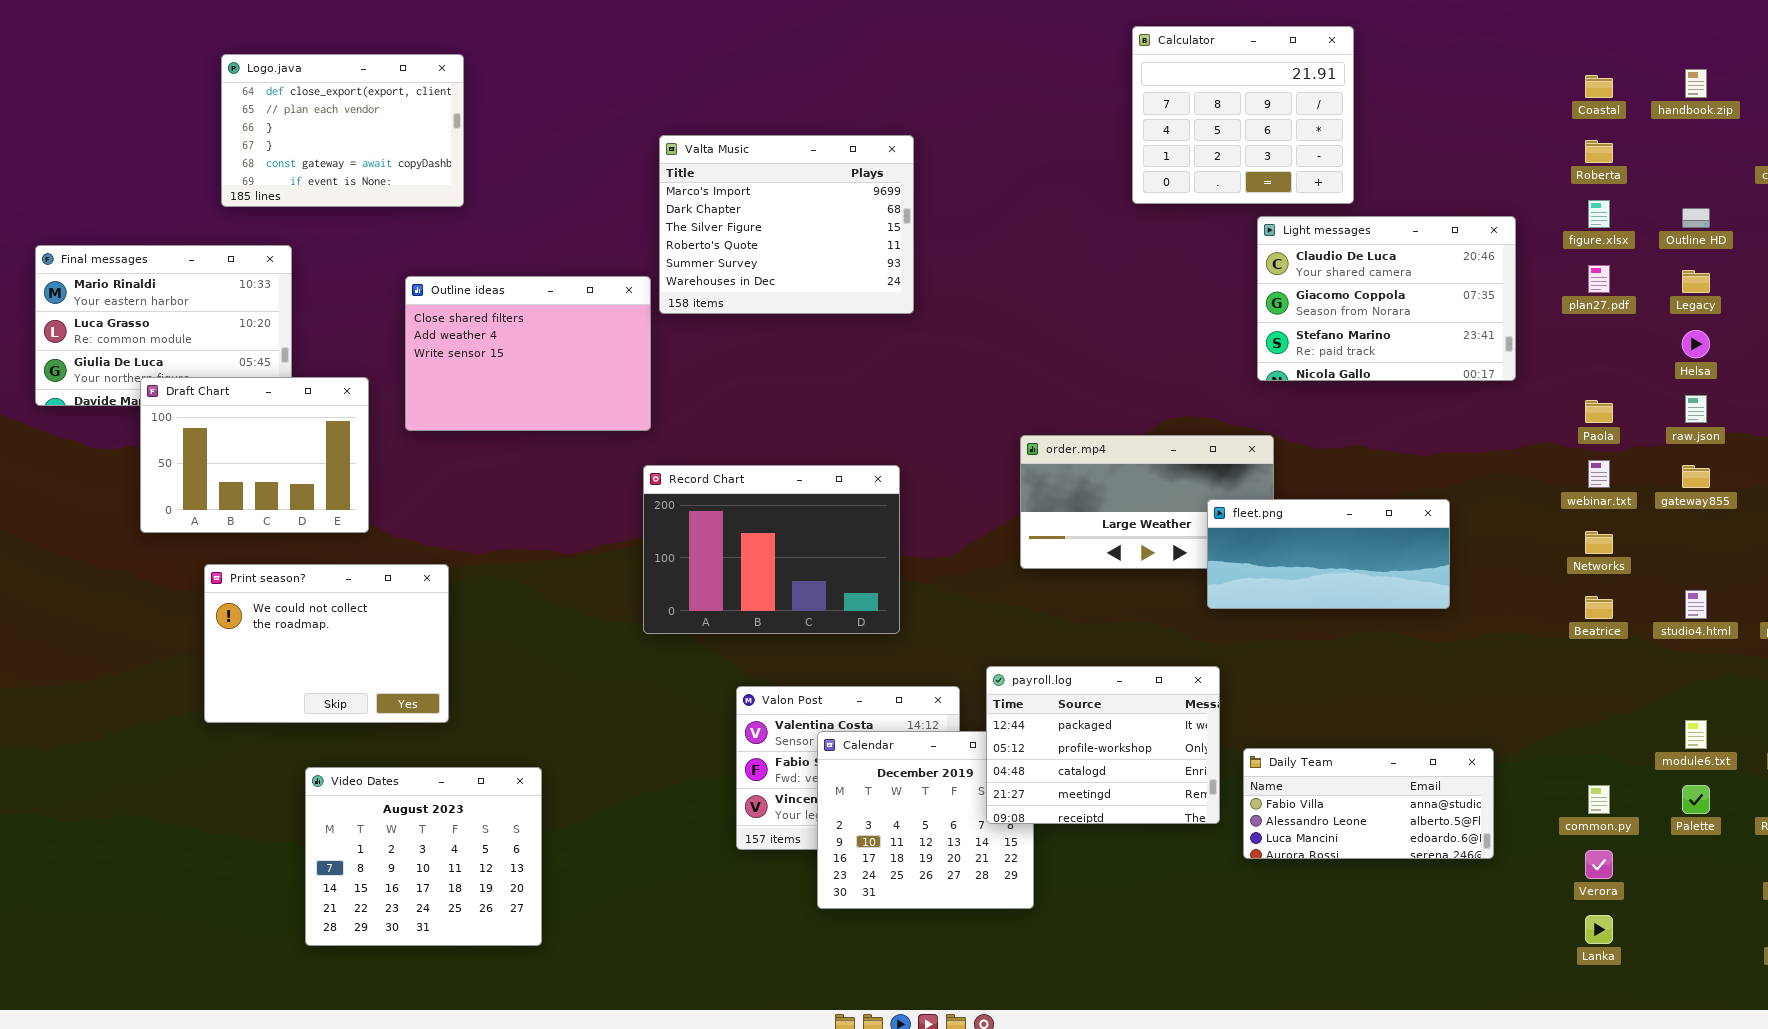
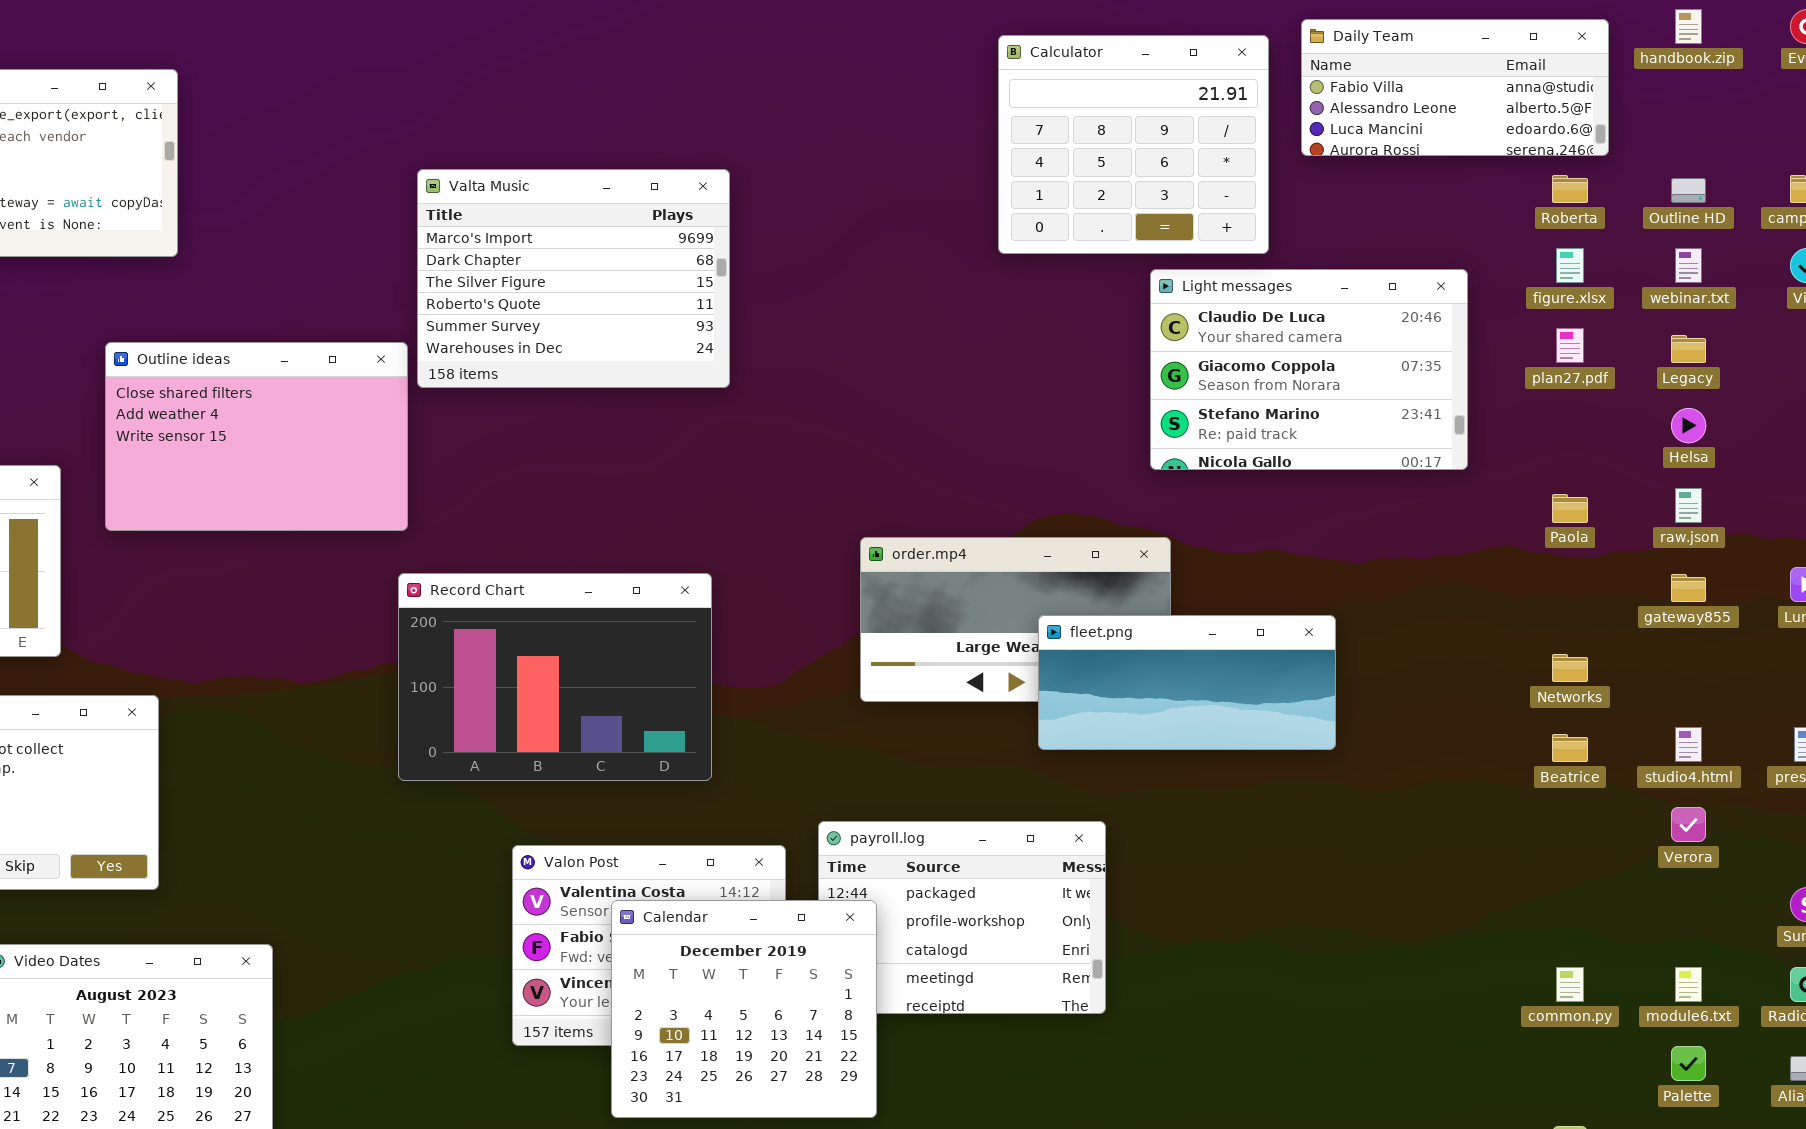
handbook.zip: [1685,69,1707,98] -> [1675,9,1702,44], moved
Outline HD: [1682,208,1710,228] -> [1671,178,1706,203], moved
webinar.txt: [1588,460,1610,488] -> [1675,248,1702,283], moved
fleet.png: [1207,499,1450,609] -> [1038,615,1336,750], moved
module6.txt: [1685,720,1707,749] -> [1675,967,1702,1002], moved
Calendar: [817,731,1034,909] -> [611,900,877,1118], raised
Daily Team: [1243,748,1494,859] -> [1301,19,1609,156], moved
Palette: [1682,785,1710,814] -> [1671,1046,1706,1081], moved
Verora: [1585,850,1613,879] -> [1671,807,1706,842], moved

